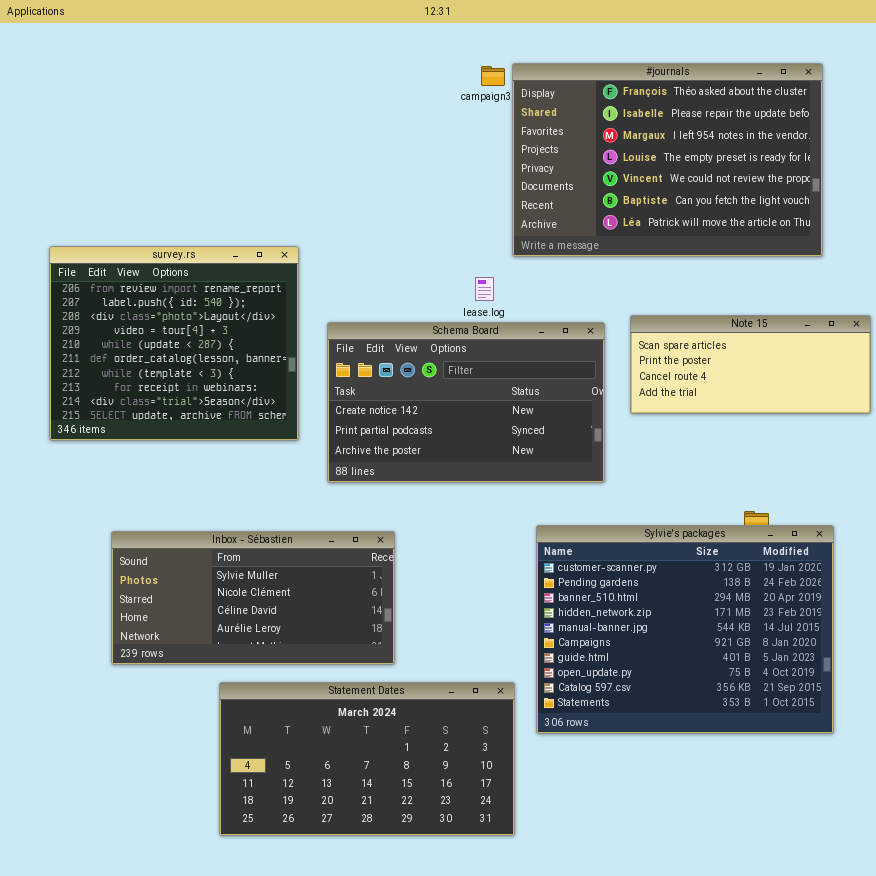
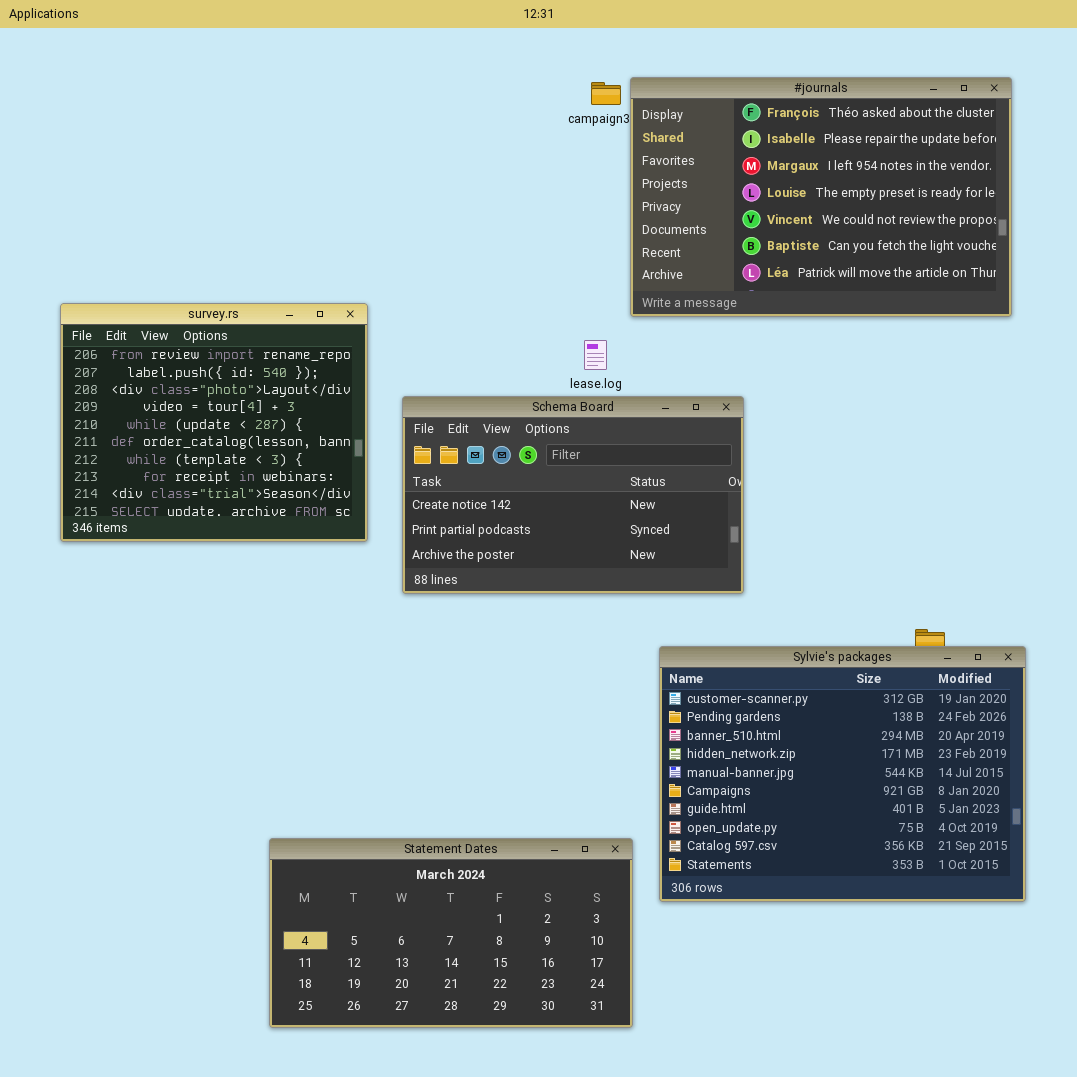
Note 15: [630,315,871,414] -> none, closed
Inbox - Sébastien: [111,531,395,665] -> none, closed

